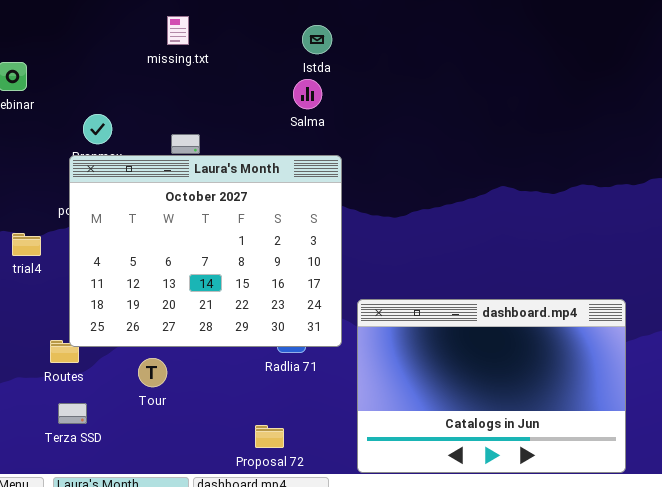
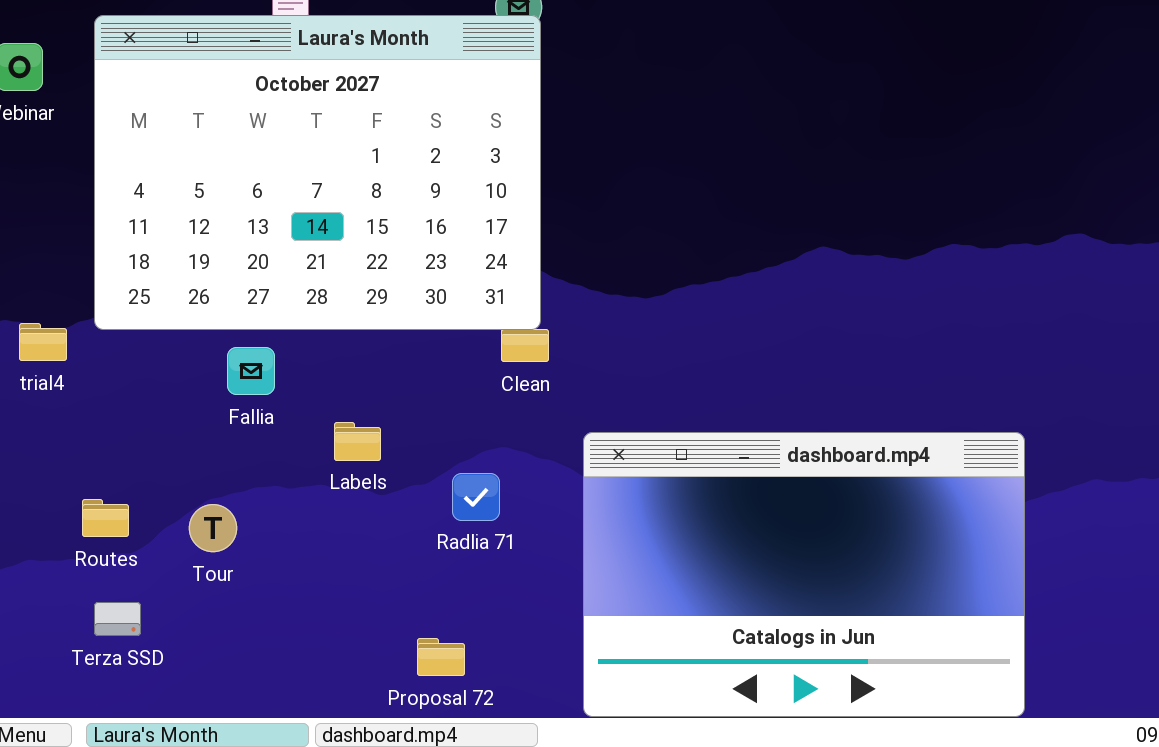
Laura's Month: [69,155,342,347] -> [94,15,541,330], moved
Tour: [138,358,167,387] -> [189,504,237,552], moved

